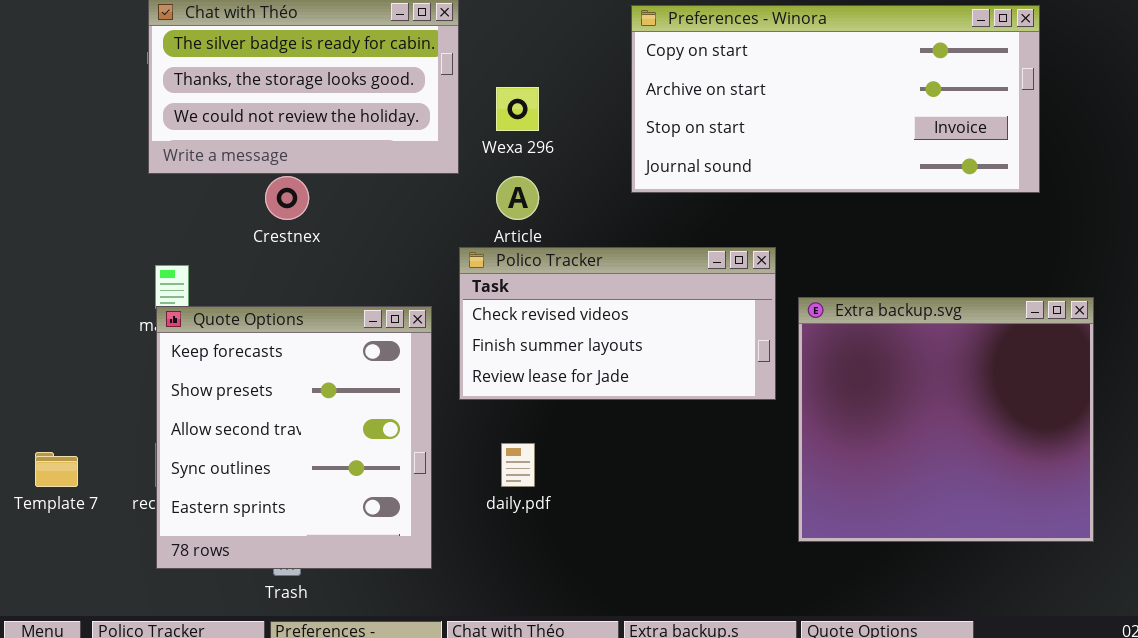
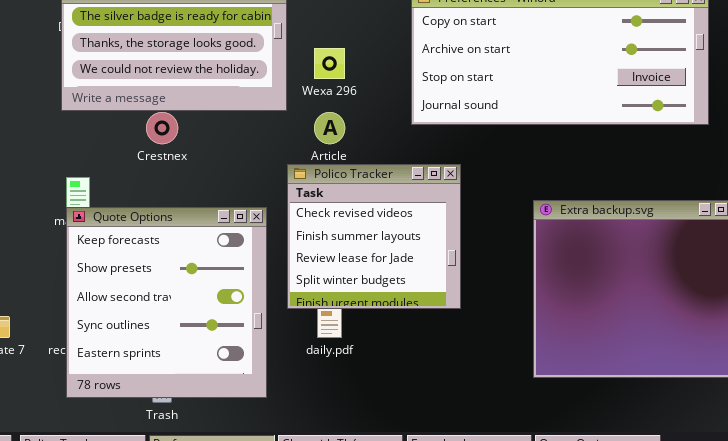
Polico Tracker: [459,247,776,400] -> [287,164,461,309], resized

